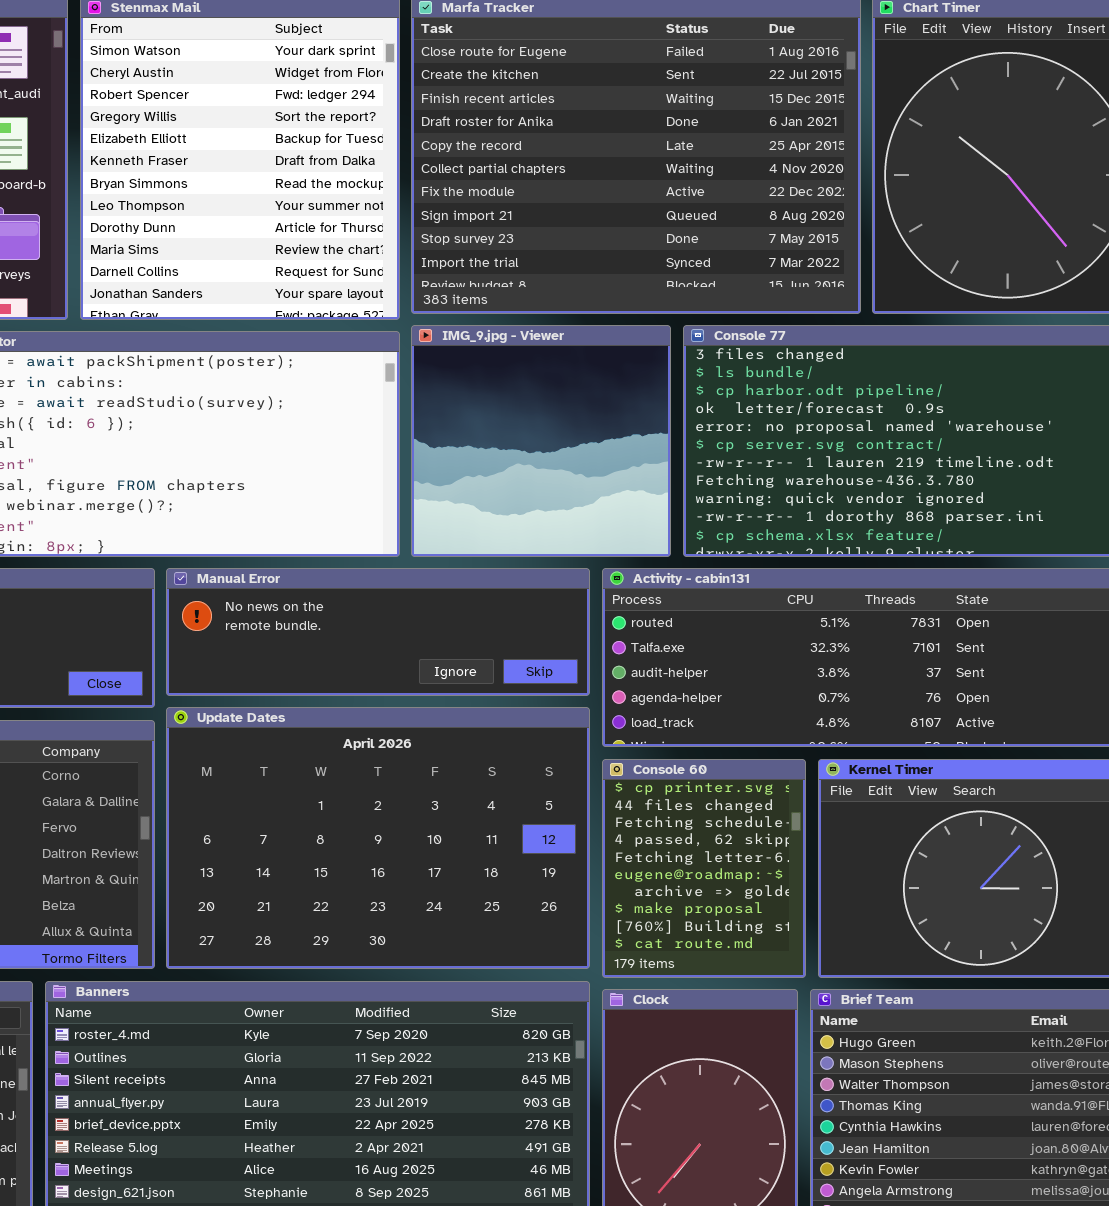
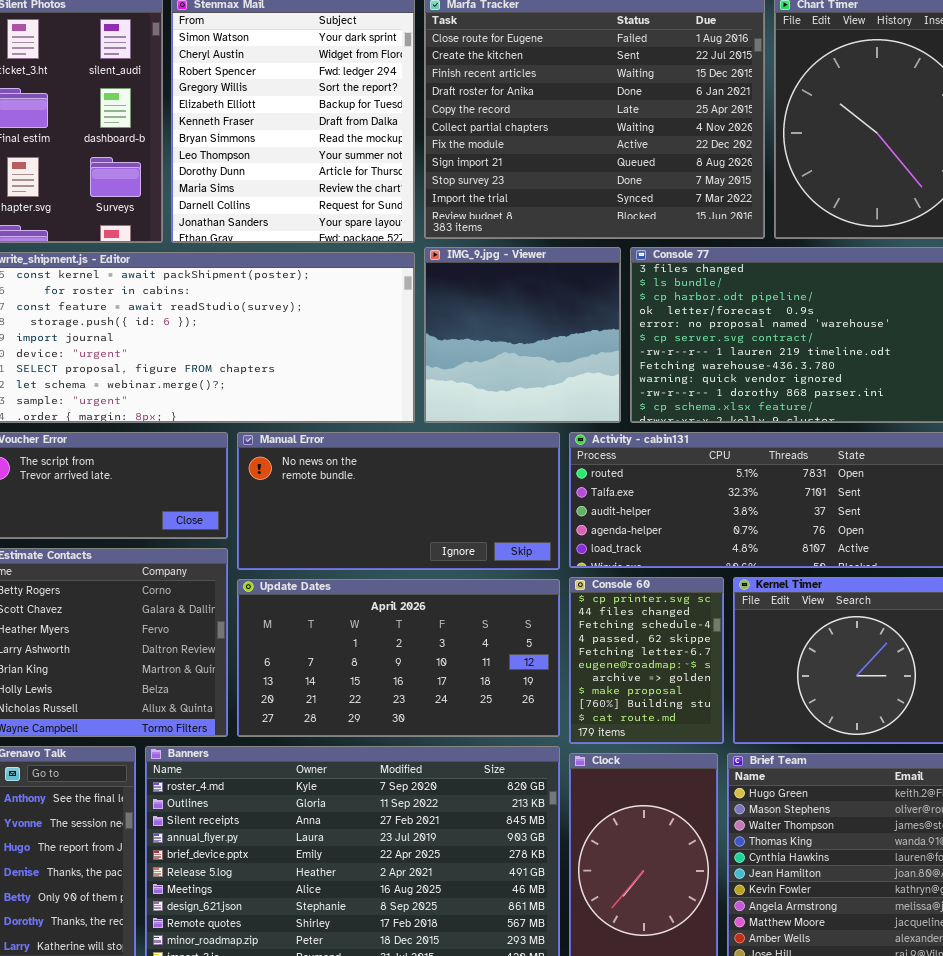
Manual Error: [166,568,590,696] -> [237,432,560,570], resized
Update Dates: [166,707,590,969] -> [237,579,560,737], resized

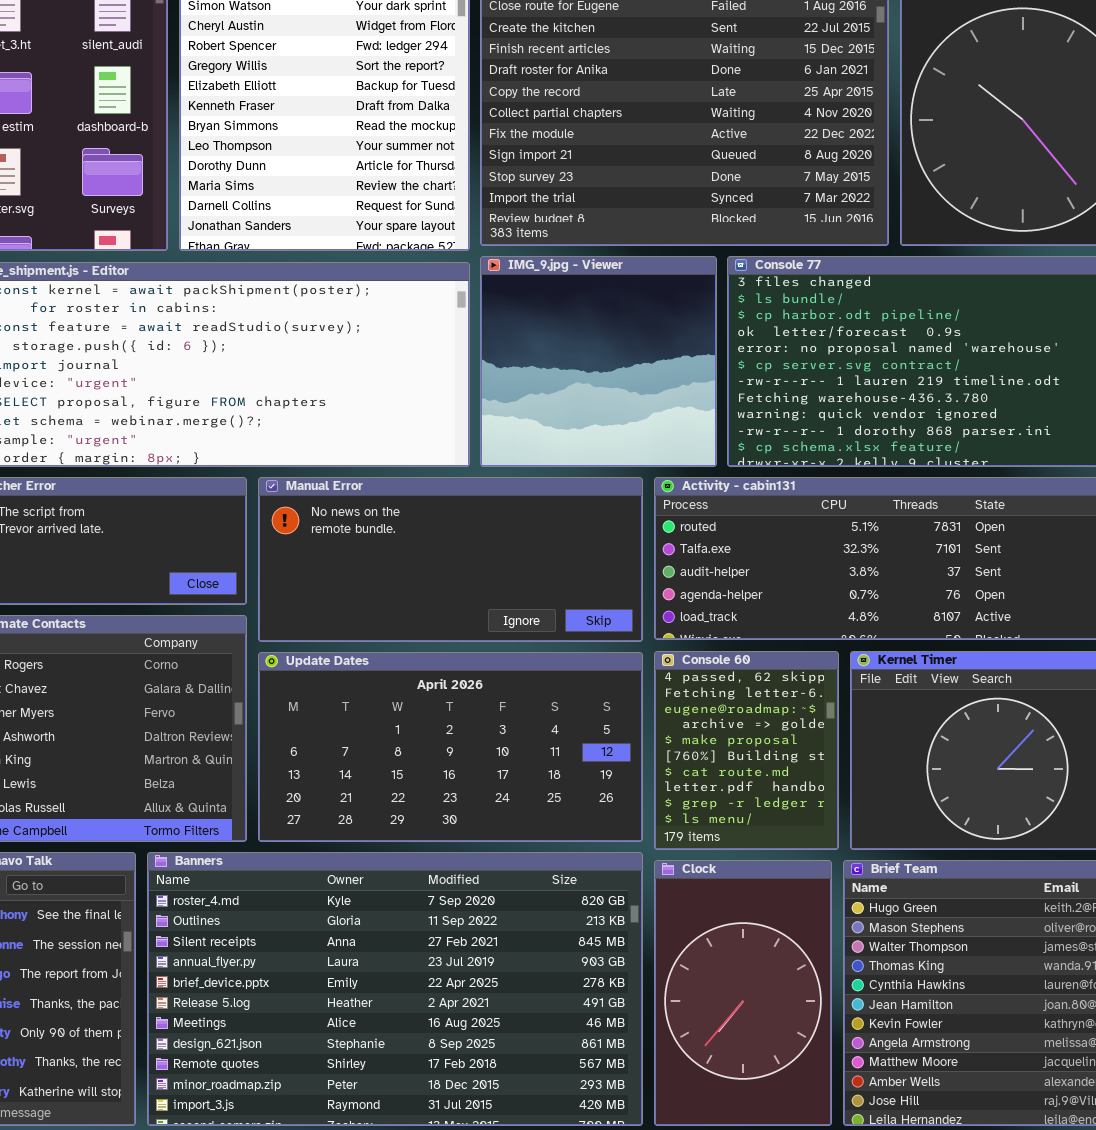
Console 60: [569,577,724,744] -> [654,651,839,850], scrolled down 3 rows

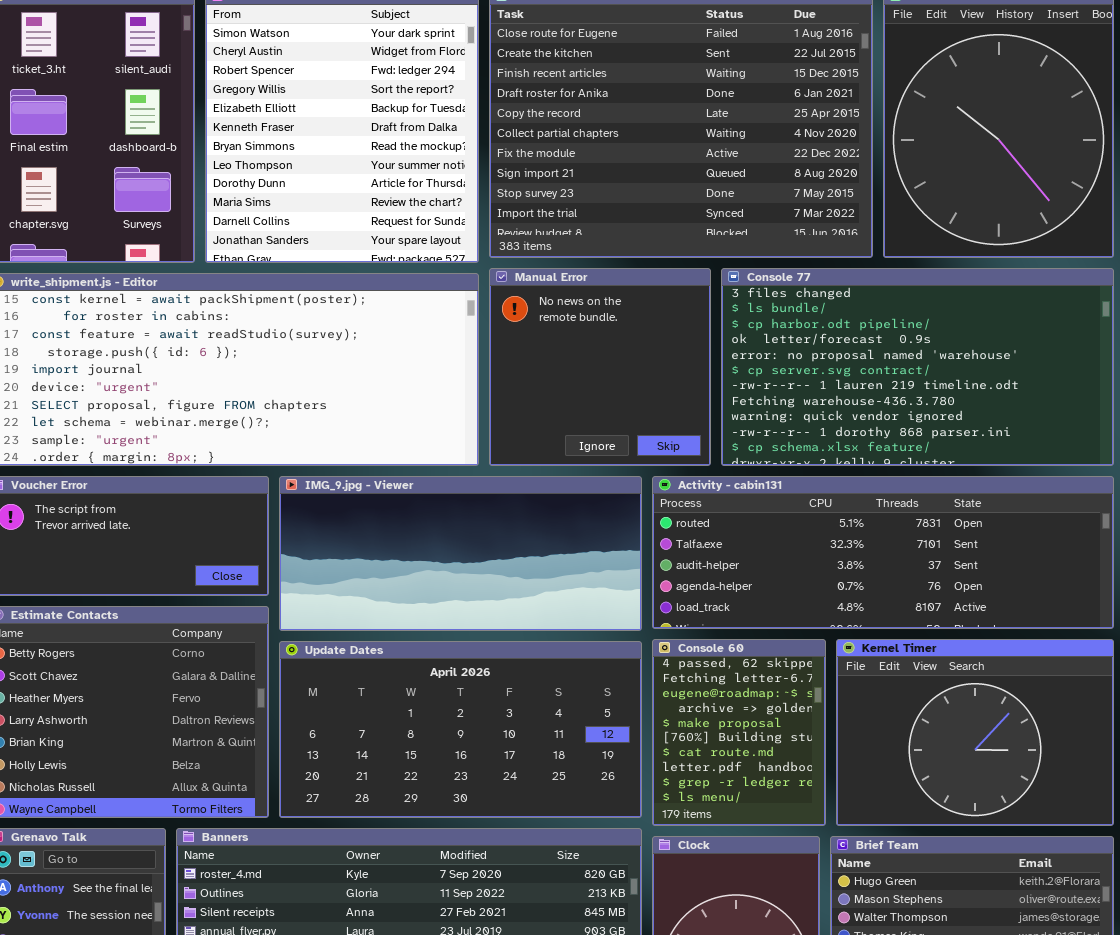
IMG_9.jpg - Viewer: [480,256,717,467] -> [279,476,642,631], moved, resized
Manual Error: [258,477,643,642] -> [489,268,711,466], moved, resized

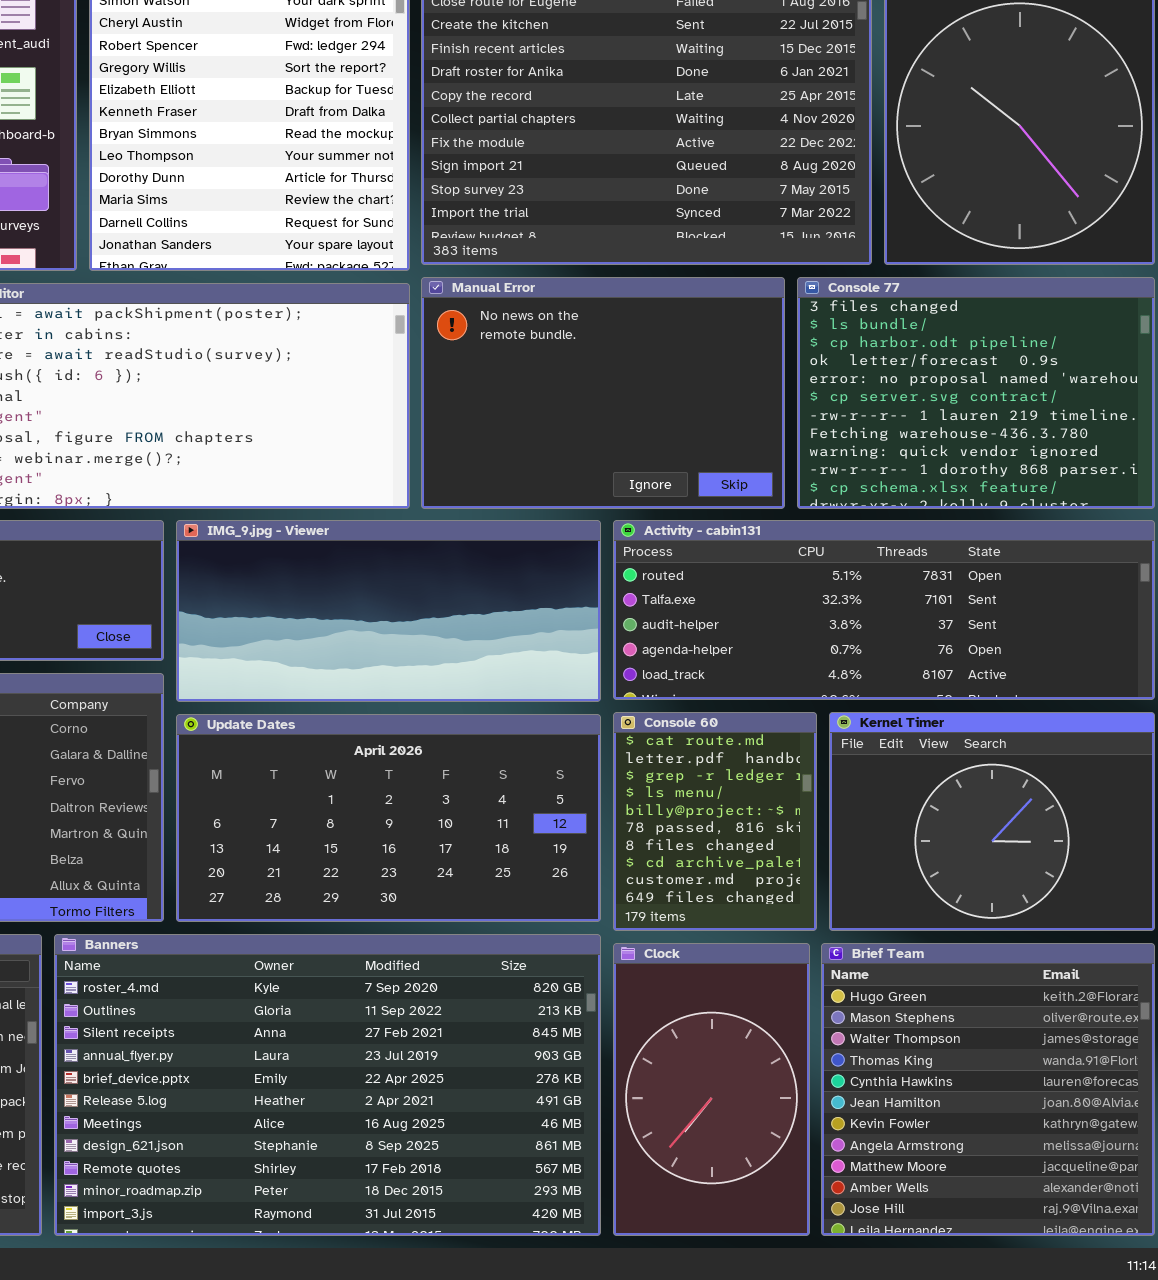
Manual Error: [489,268,711,466] -> [421,277,785,509], resized
Console 77: [721,268,1114,466] -> [797,277,1155,509], resized
Console 60: [652,639,826,826] -> [613,712,817,931], scrolled down 6 rows

